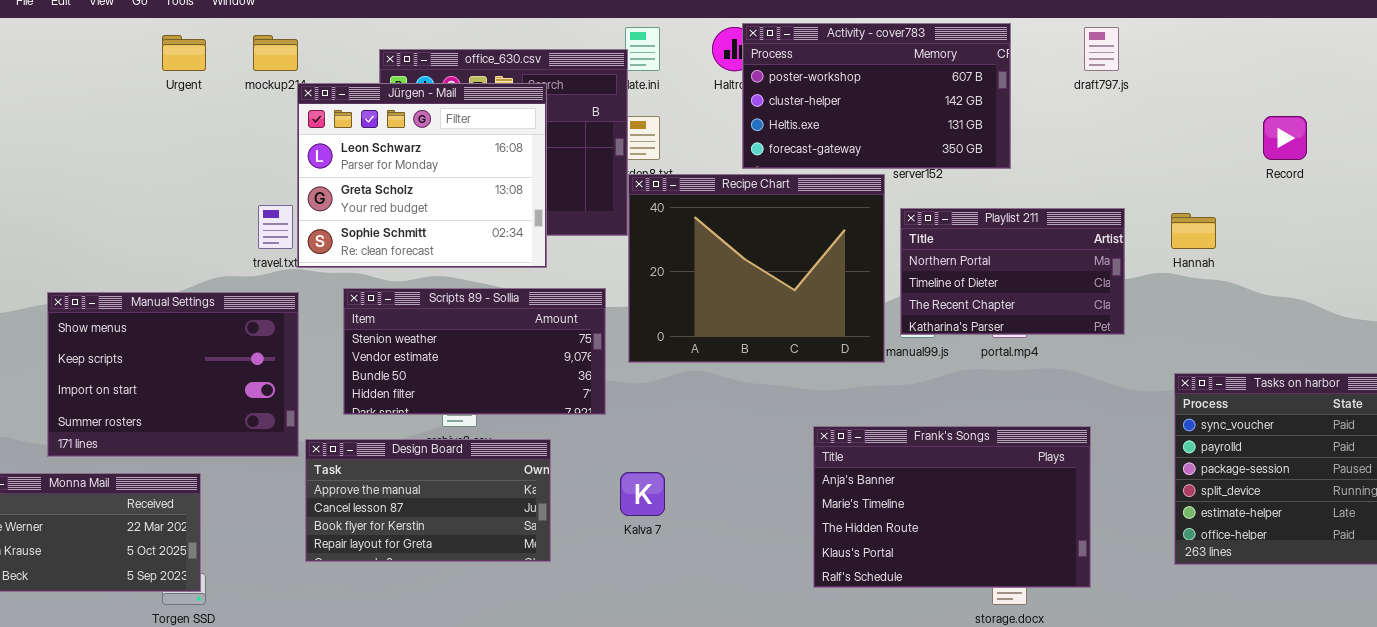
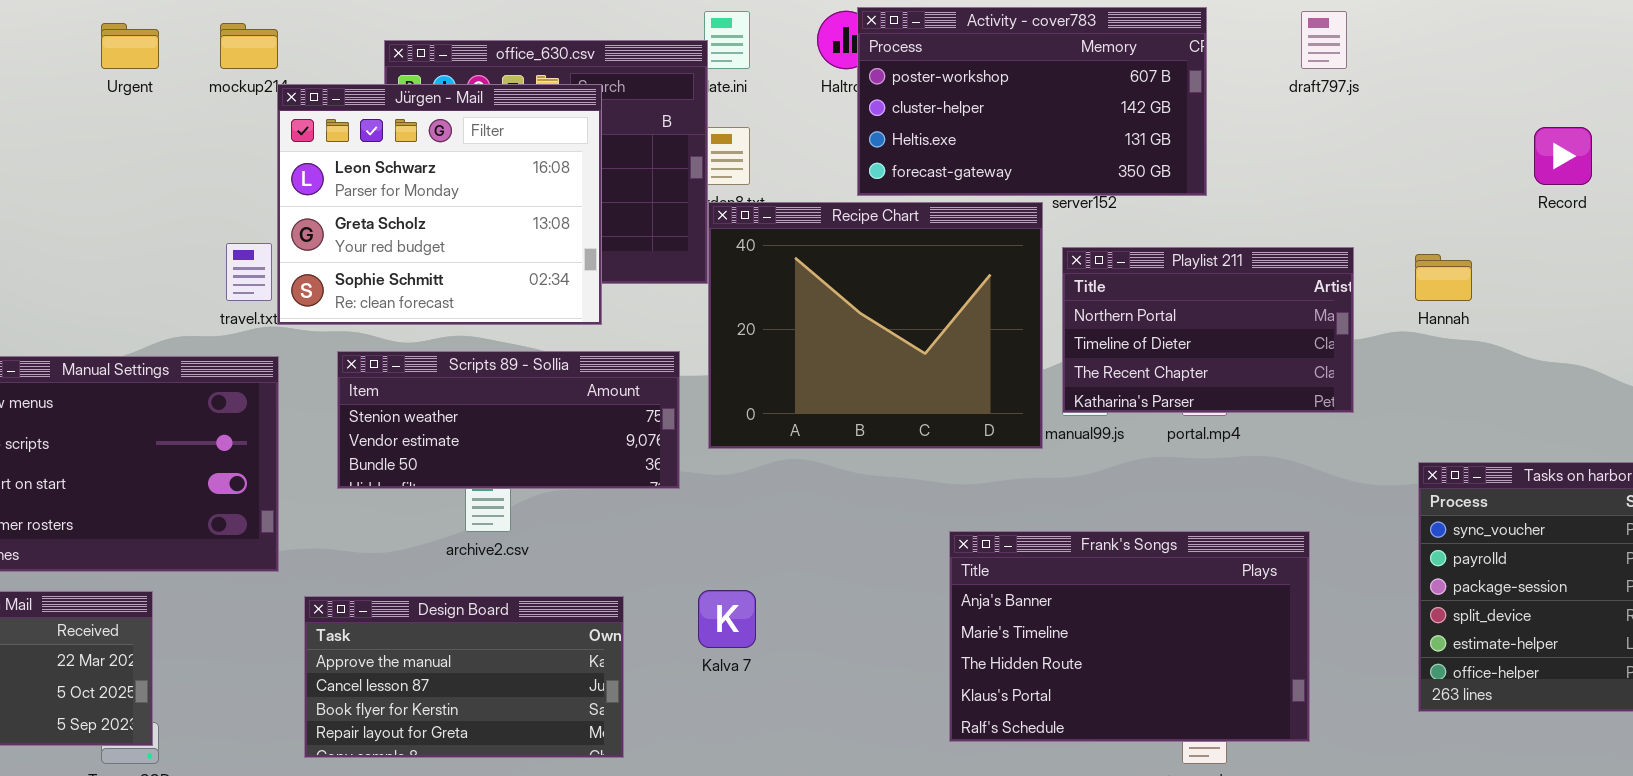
Scripts 89 - Sollia: [343,288,606,415] -> [337,351,680,489], resized
Design Board: [305,439,551,562] -> [304,596,624,758], moved

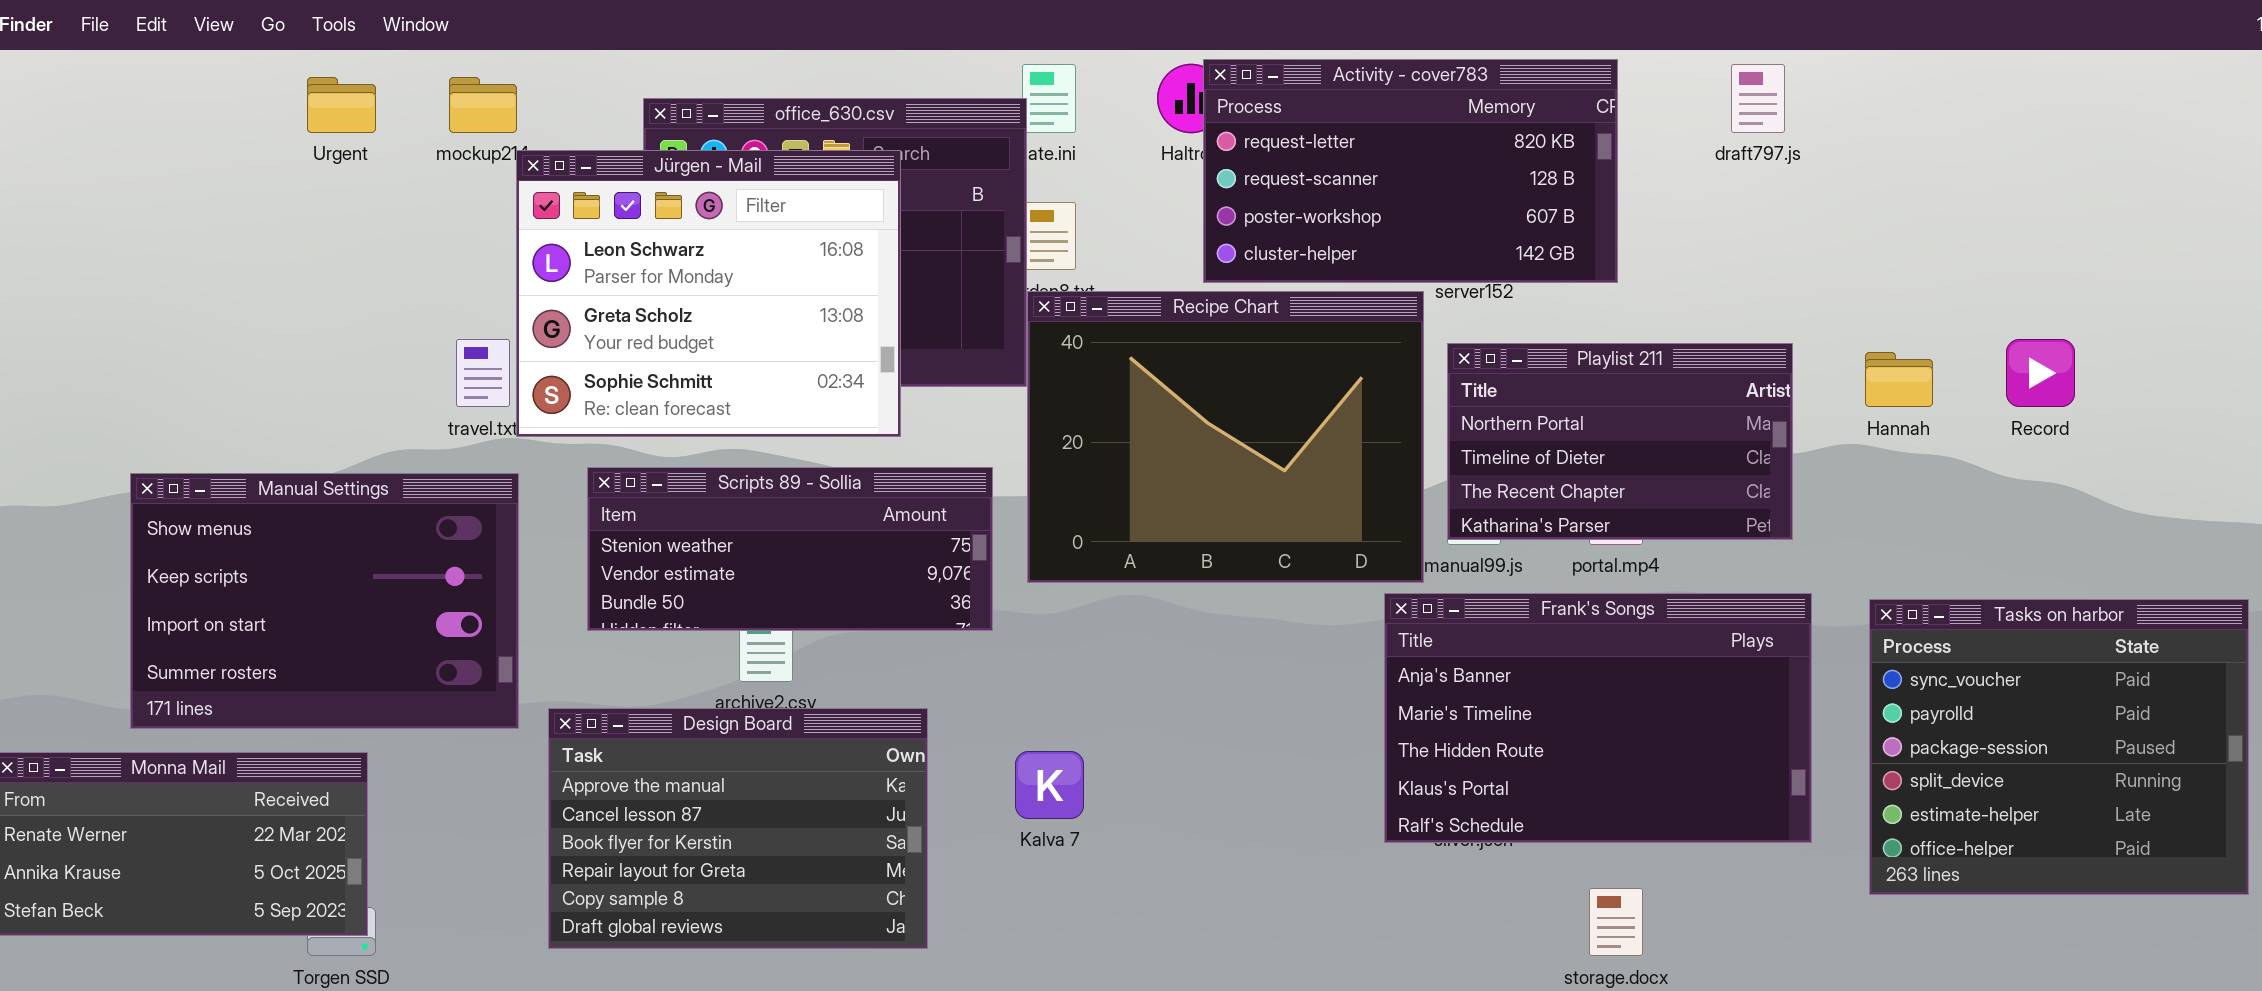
Activity - cover783: [857,7,1207,196] -> [1203,59,1618,283], scrolled up 2 rows
Record: [1534,127,1592,185] -> [2006,339,2075,407], moved
Frank's Songs: [949,531,1310,742] -> [1384,593,1812,843], moved
Design Board: [304,596,624,758] -> [548,708,928,949], resized

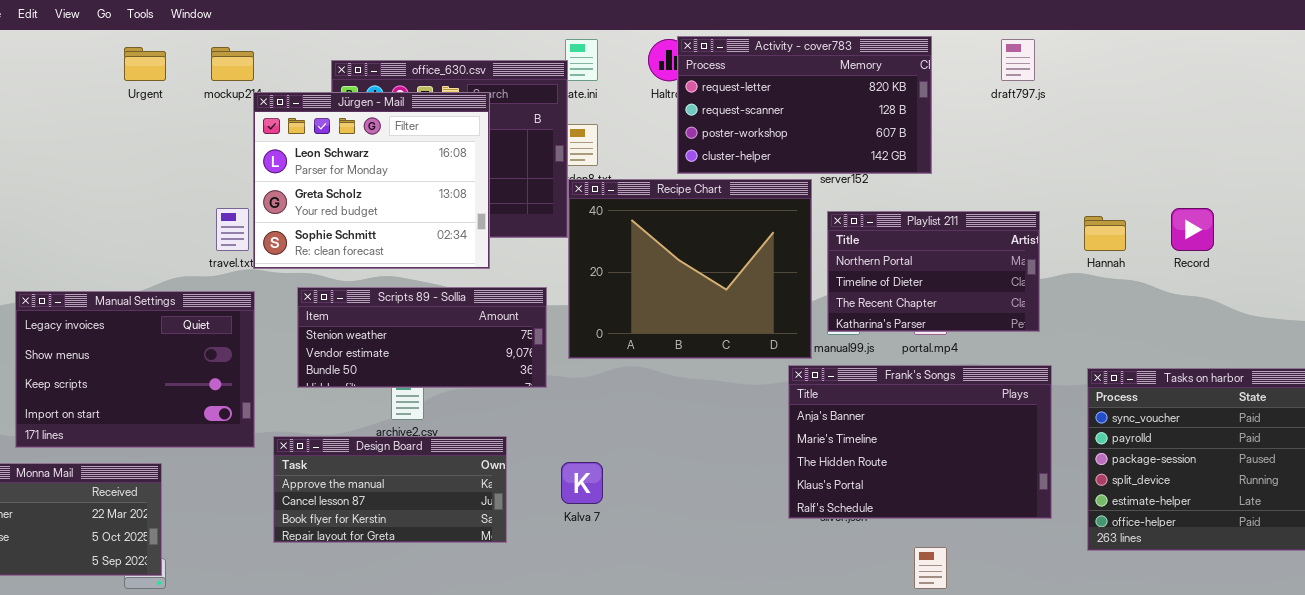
Manual Settings: [130,473,519,729] -> [15,291,255,448], scrolled up 1 row
Design Board: [548,708,928,949] -> [273,436,507,543], resized

